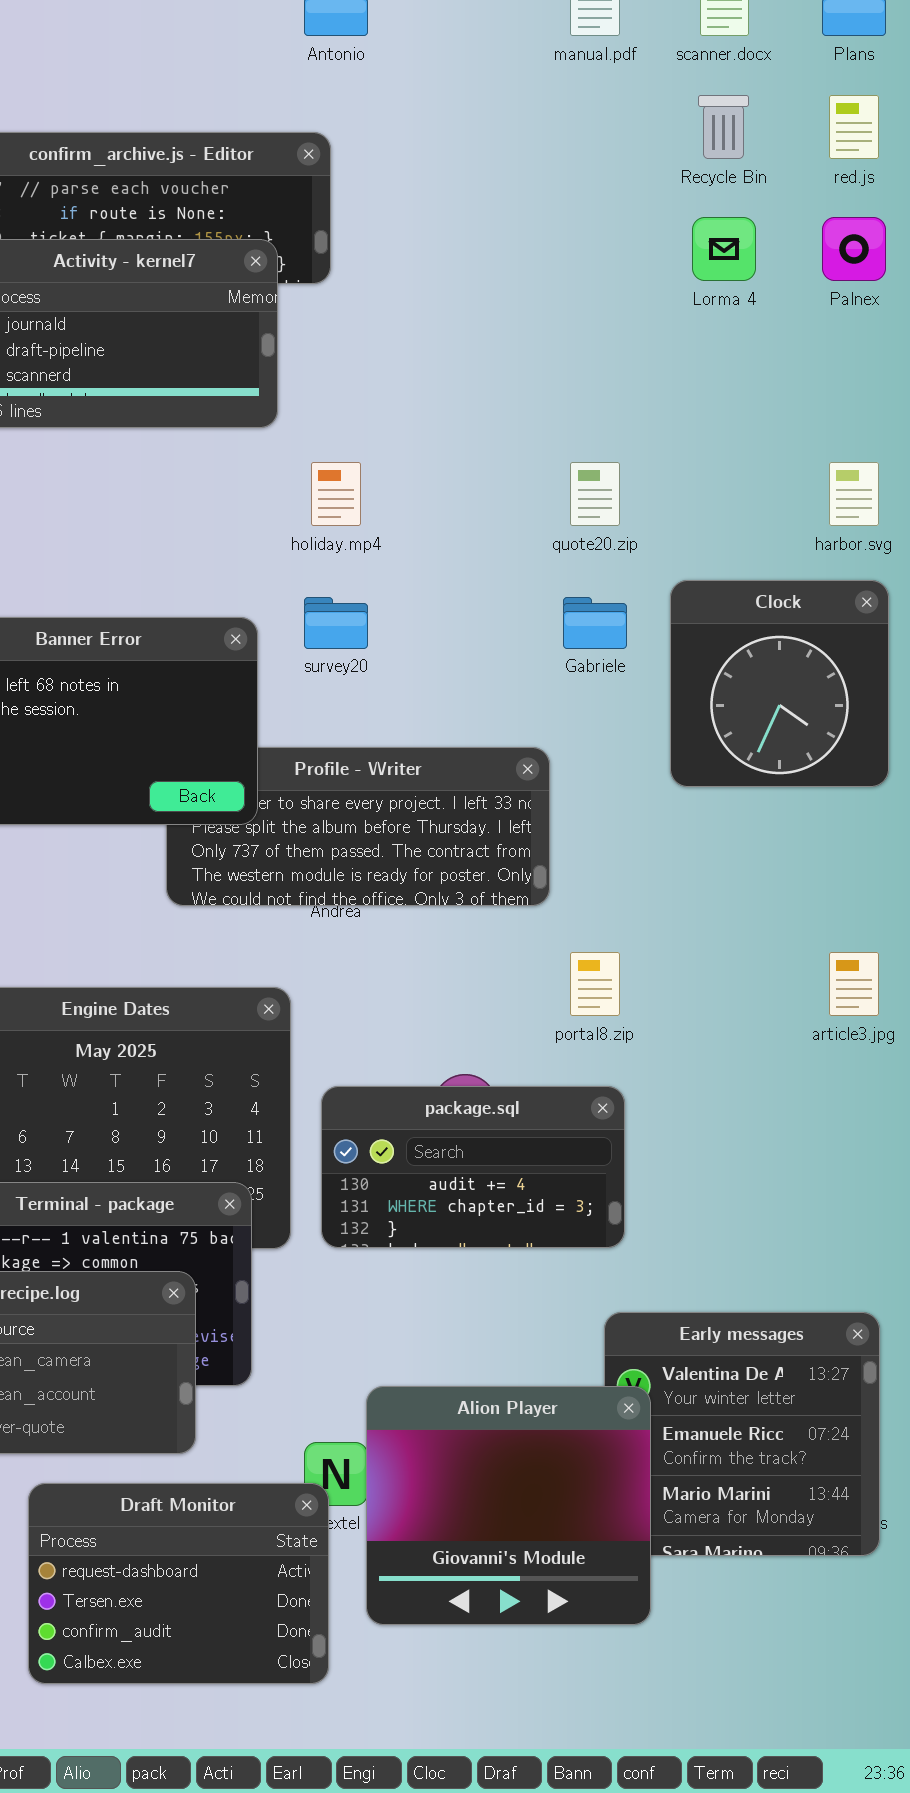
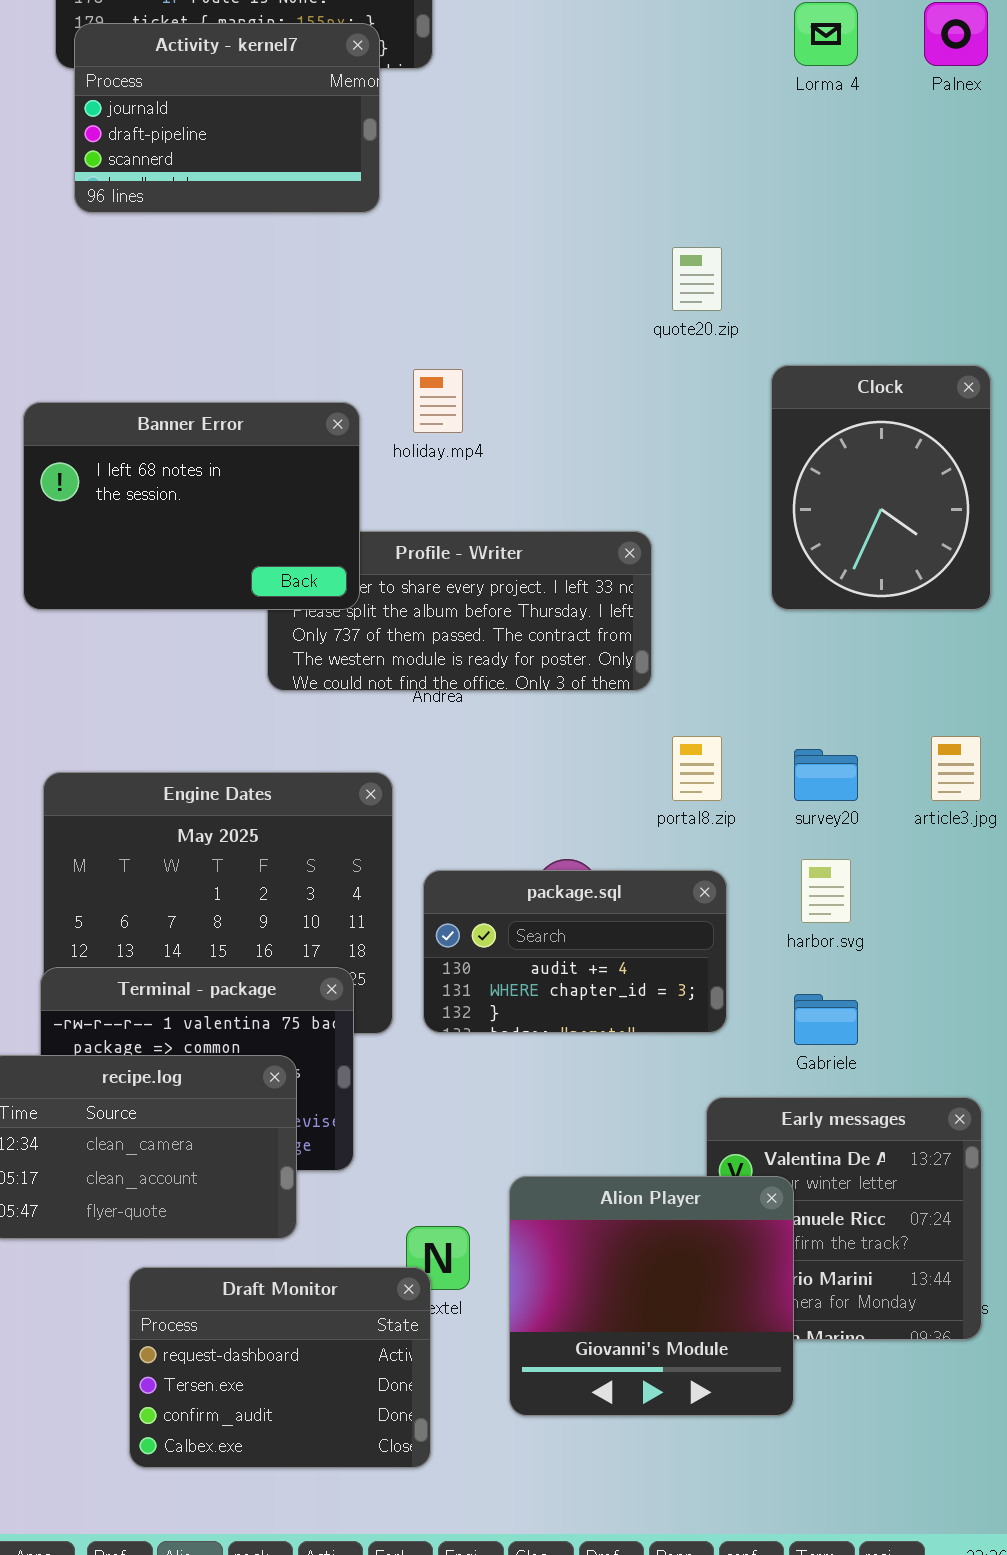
holiday.mp4: [311,462,361,526] -> [413,369,463,433], moved
harbor.svg: [829,462,879,526] -> [801,859,851,923], moved
Clock: [670,580,889,787] -> [771,365,991,610], resized
survey20: [304,597,368,649] -> [794,749,858,801], moved
Gabriele: [563,597,627,649] -> [794,994,858,1045], moved
Alion Player: [366,1386,651,1625] -> [509,1176,794,1416], moved

